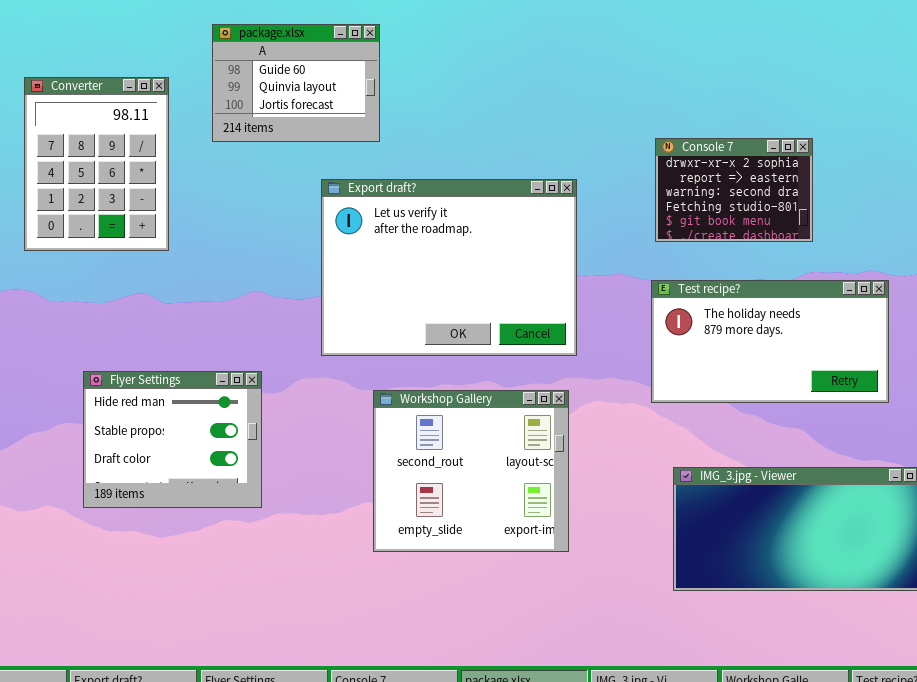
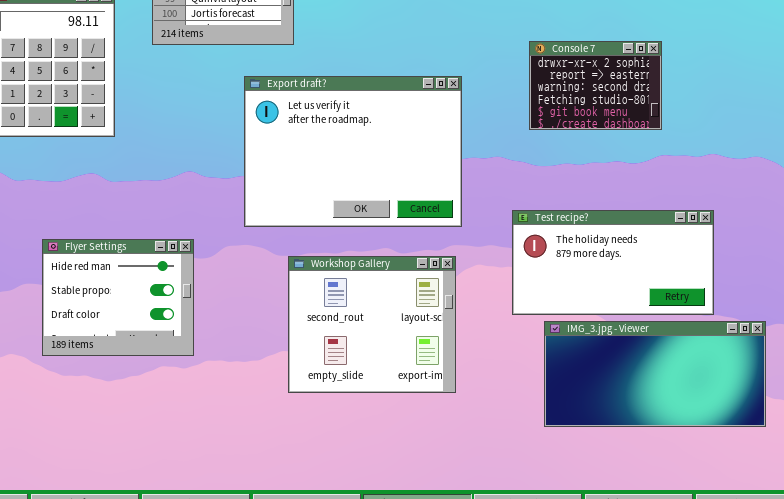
Test recipe?: [651,280,889,403] -> [512,210,714,315], moved

